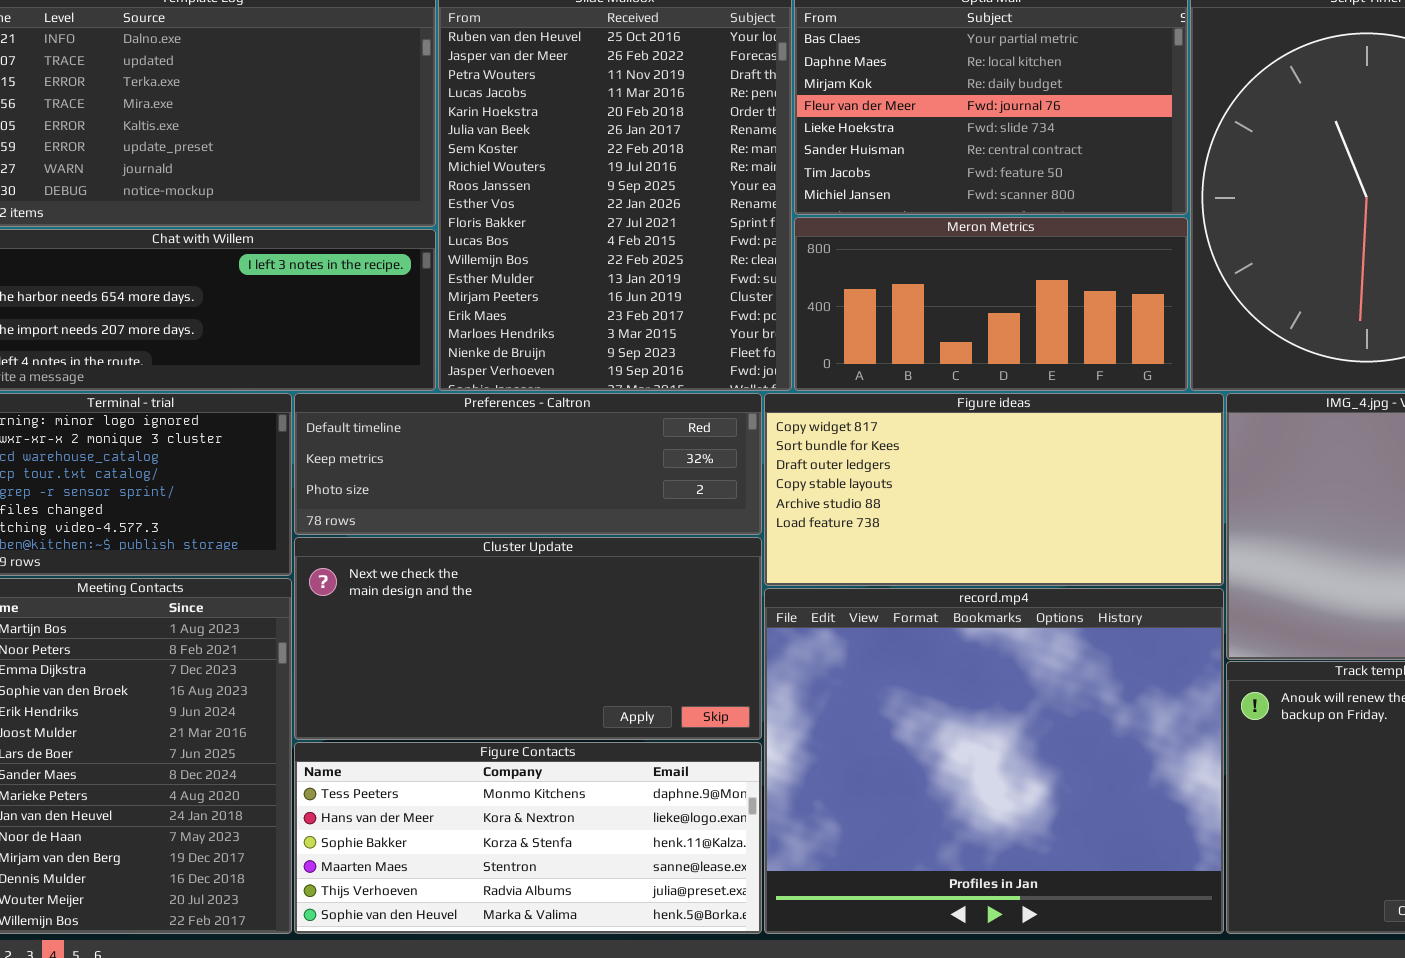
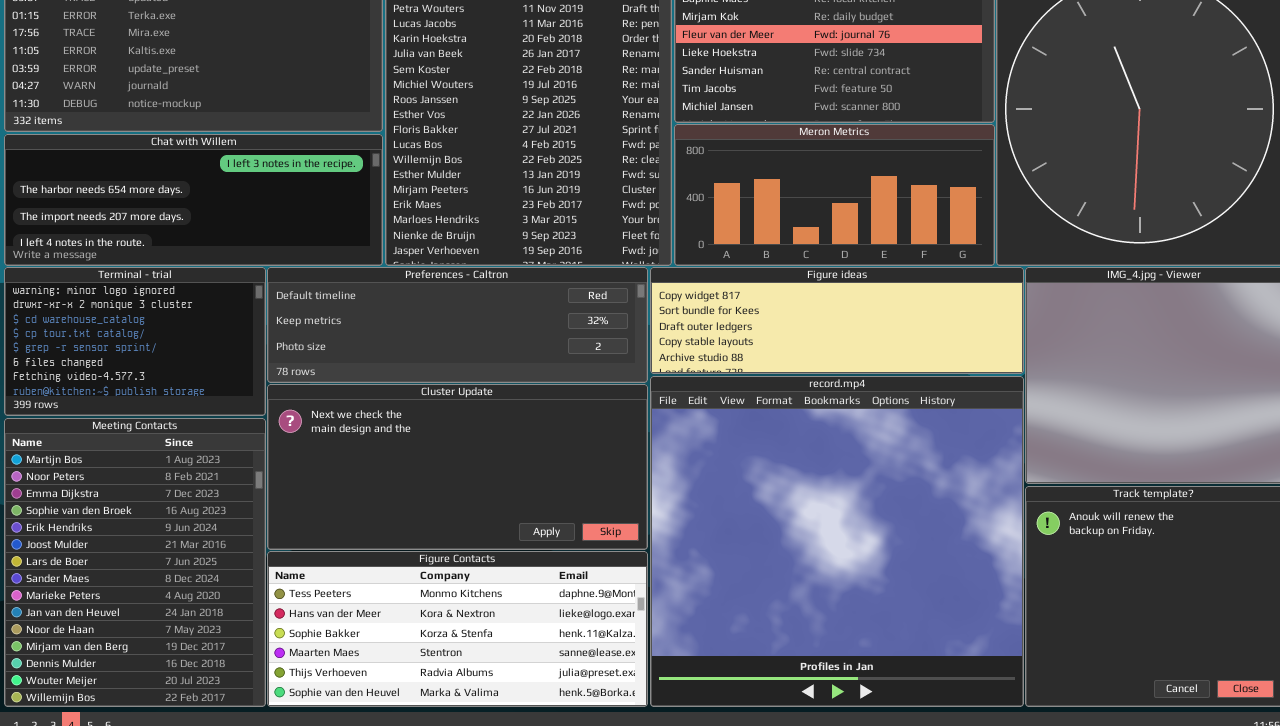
Figure ideas: [764,393,1224,586] -> [650,267,1024,374], resized
record.mp4: [764,588,1224,934] -> [650,376,1024,707], resized

